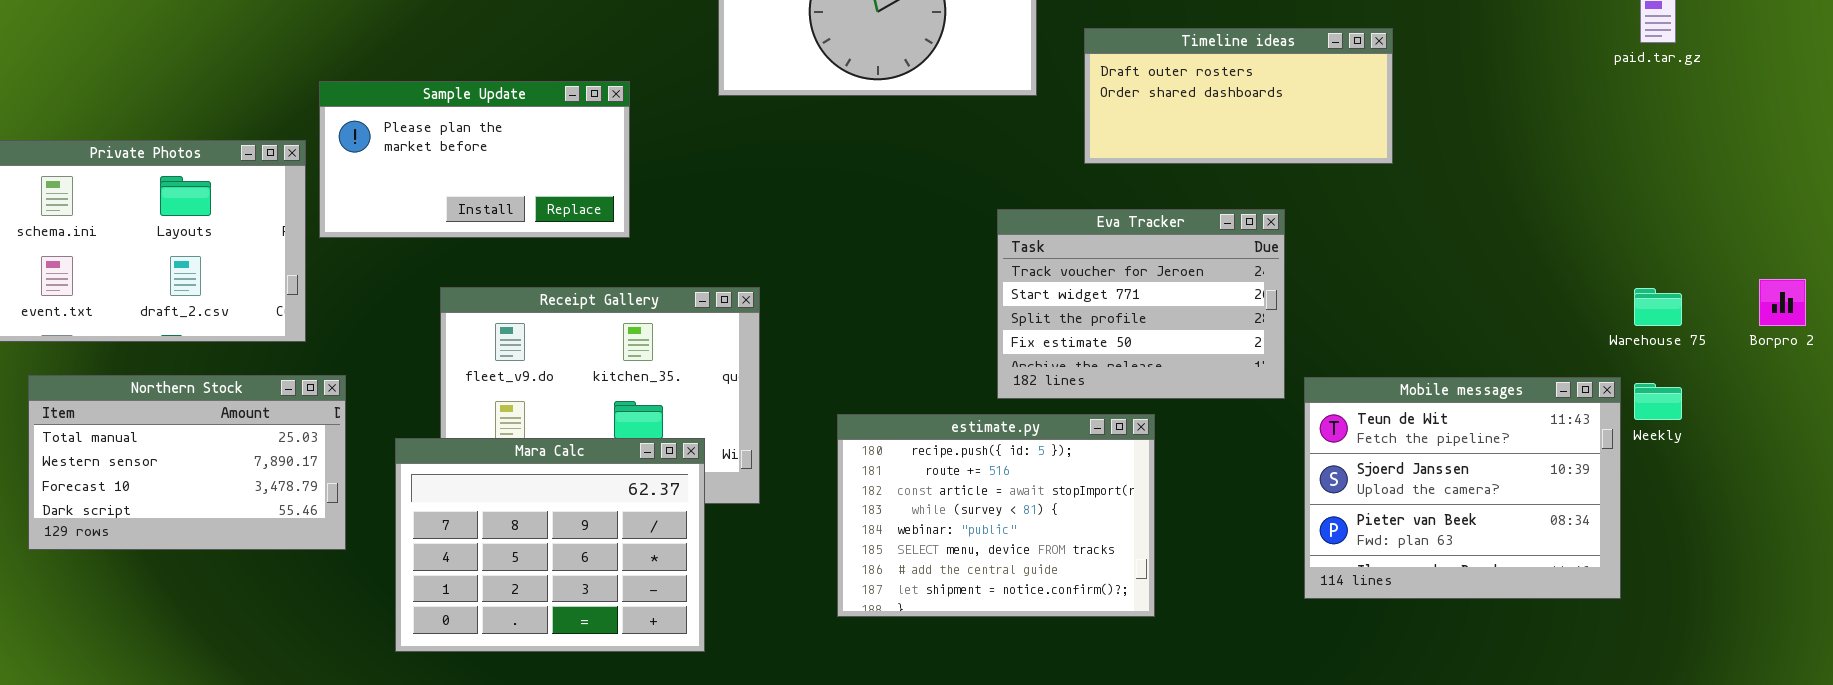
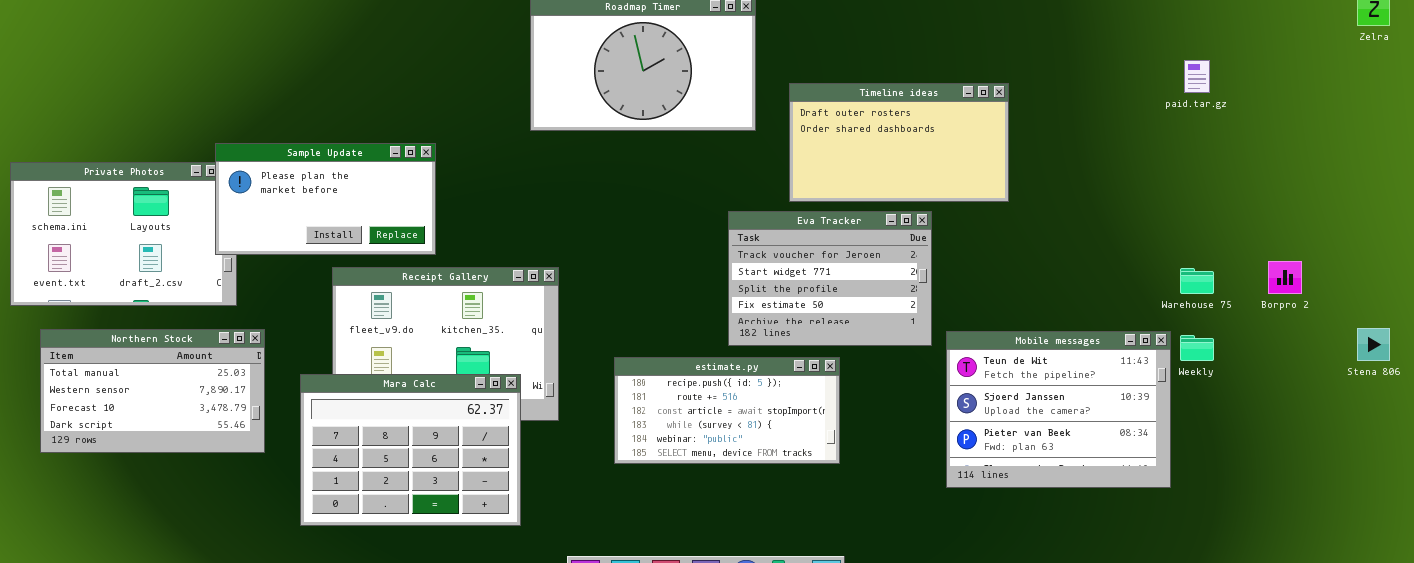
Timeline ideas: [1084,28,1393,164] -> [789,83,1009,202], resized
Sample Update: [319,81,630,238] -> [215,143,436,255], moved
estimate.py: [837,414,1155,617] -> [614,357,840,464], resized

